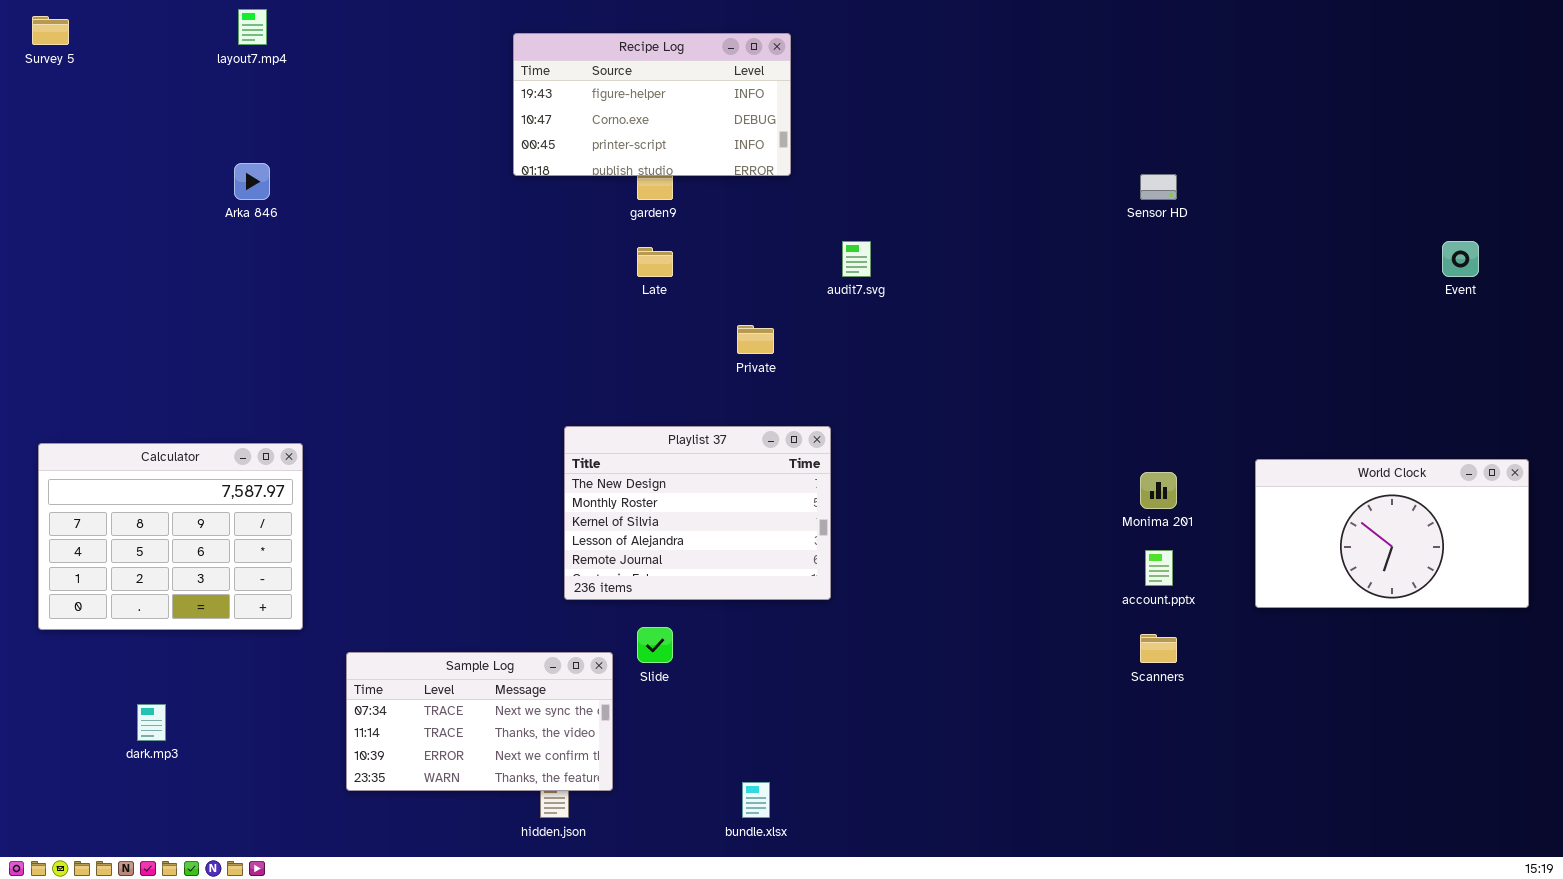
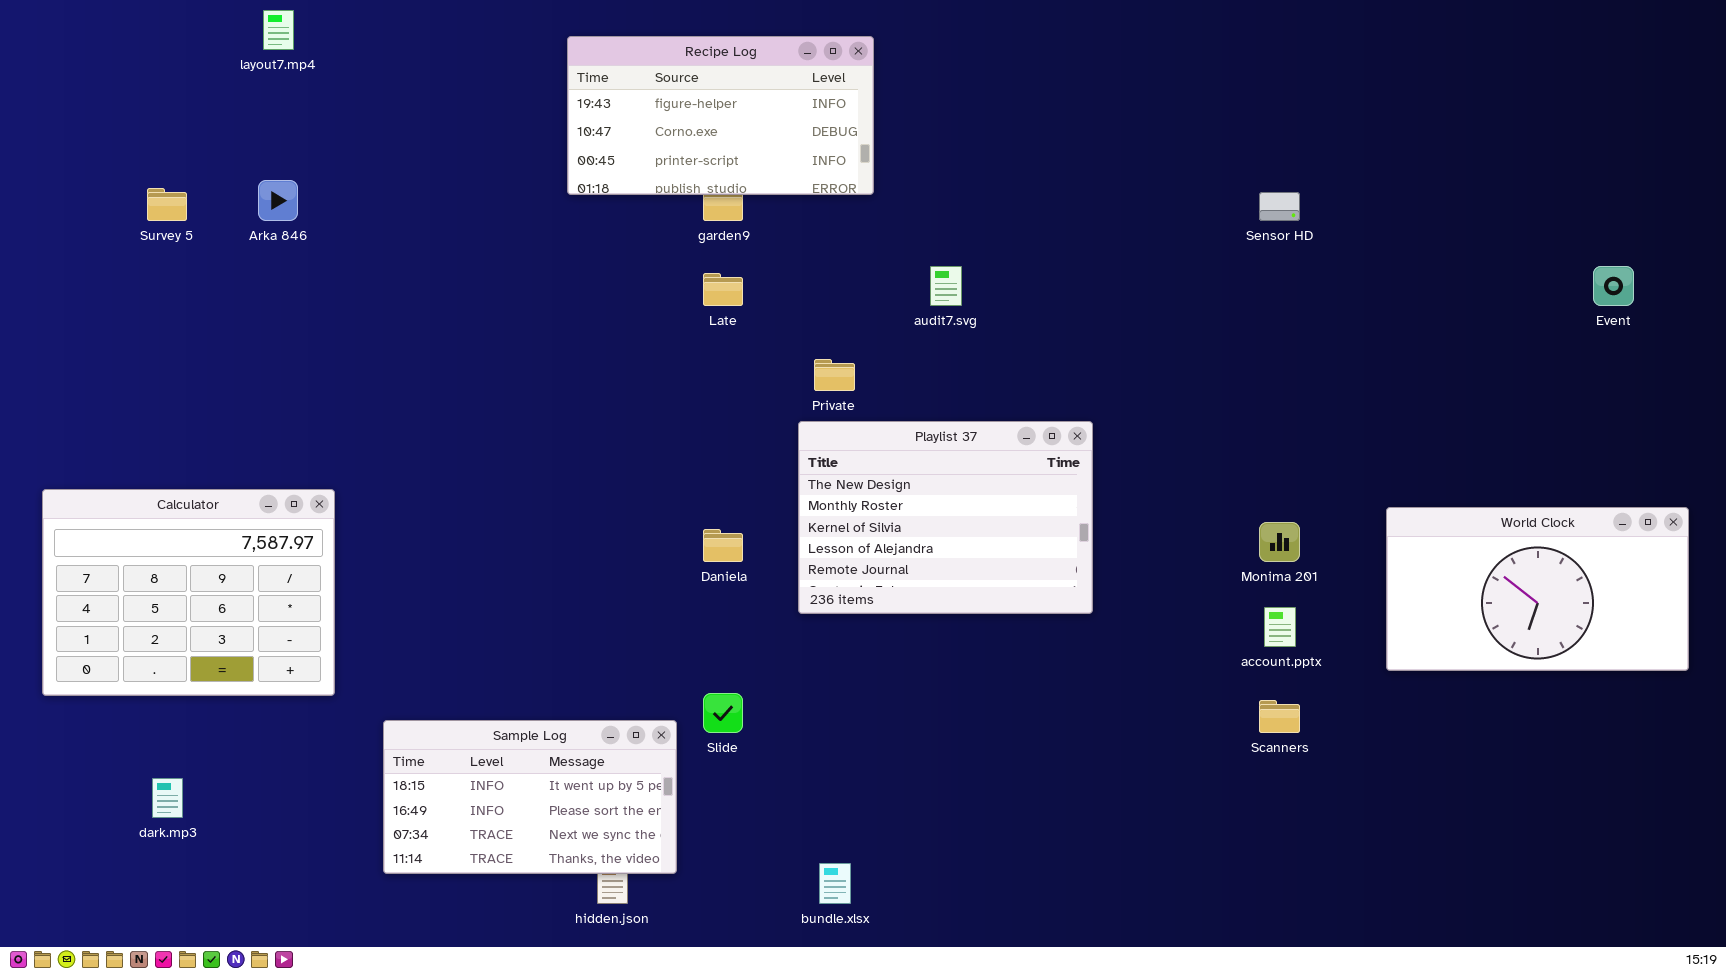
Survey 5: [32,16,69,45] -> [147,188,187,221], moved
Playlist 37: [564,426,831,600] -> [798,421,1093,614], moved
Sample Log: [346,652,613,791] -> [383,720,677,874], scrolled up 2 rows

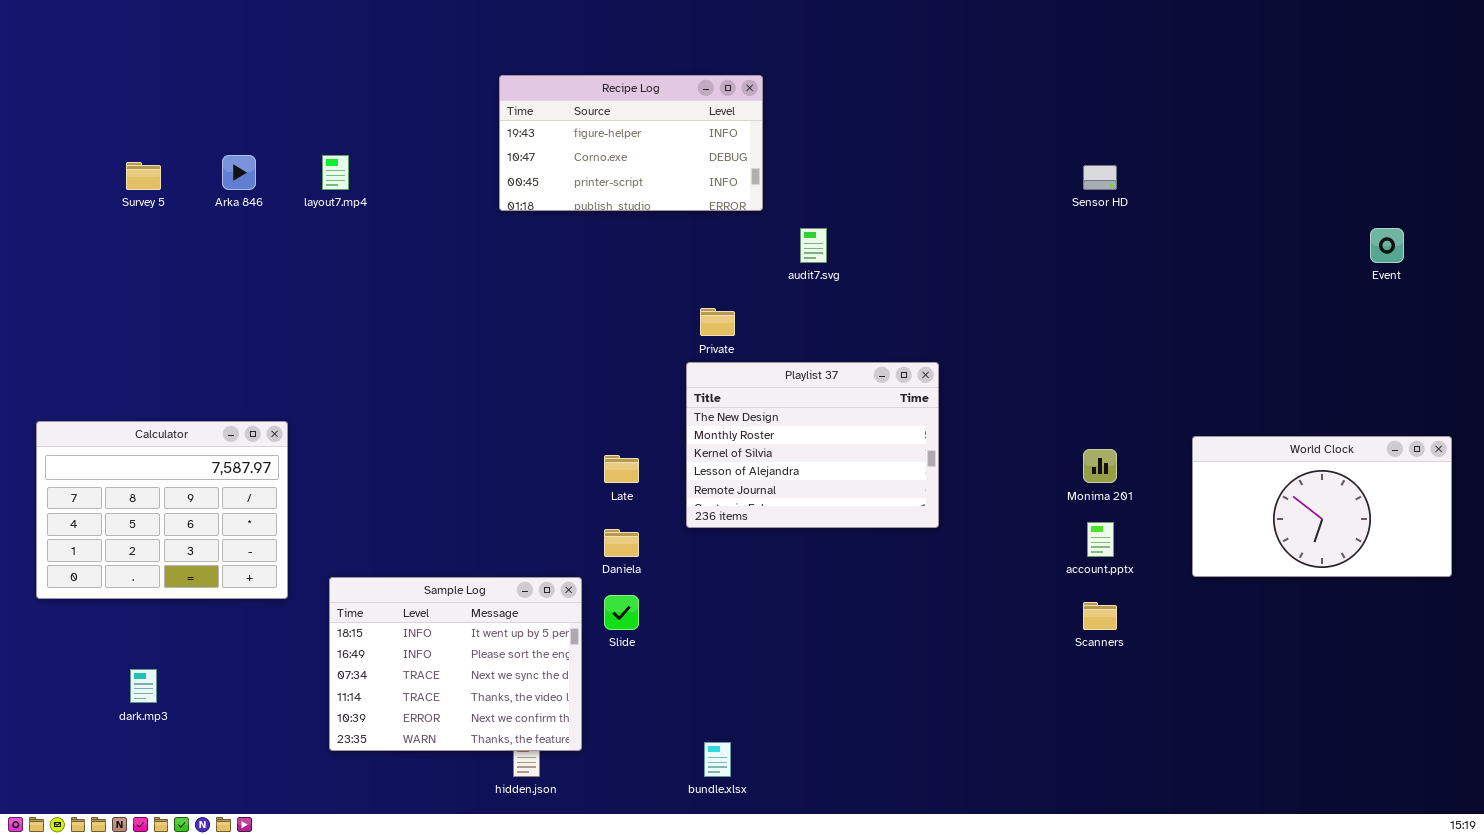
layout7.mp4: [263,10,294,50] -> [322,155,349,190], moved
Recipe Log: [567,36,874,195] -> [499,75,763,211], moved
Late: [703,273,743,306] -> [604,455,639,483], moved
Daniela: [703,529,743,562] -> [604,529,639,557], moved
Sample Log: [383,720,677,874] -> [329,577,582,751], resized

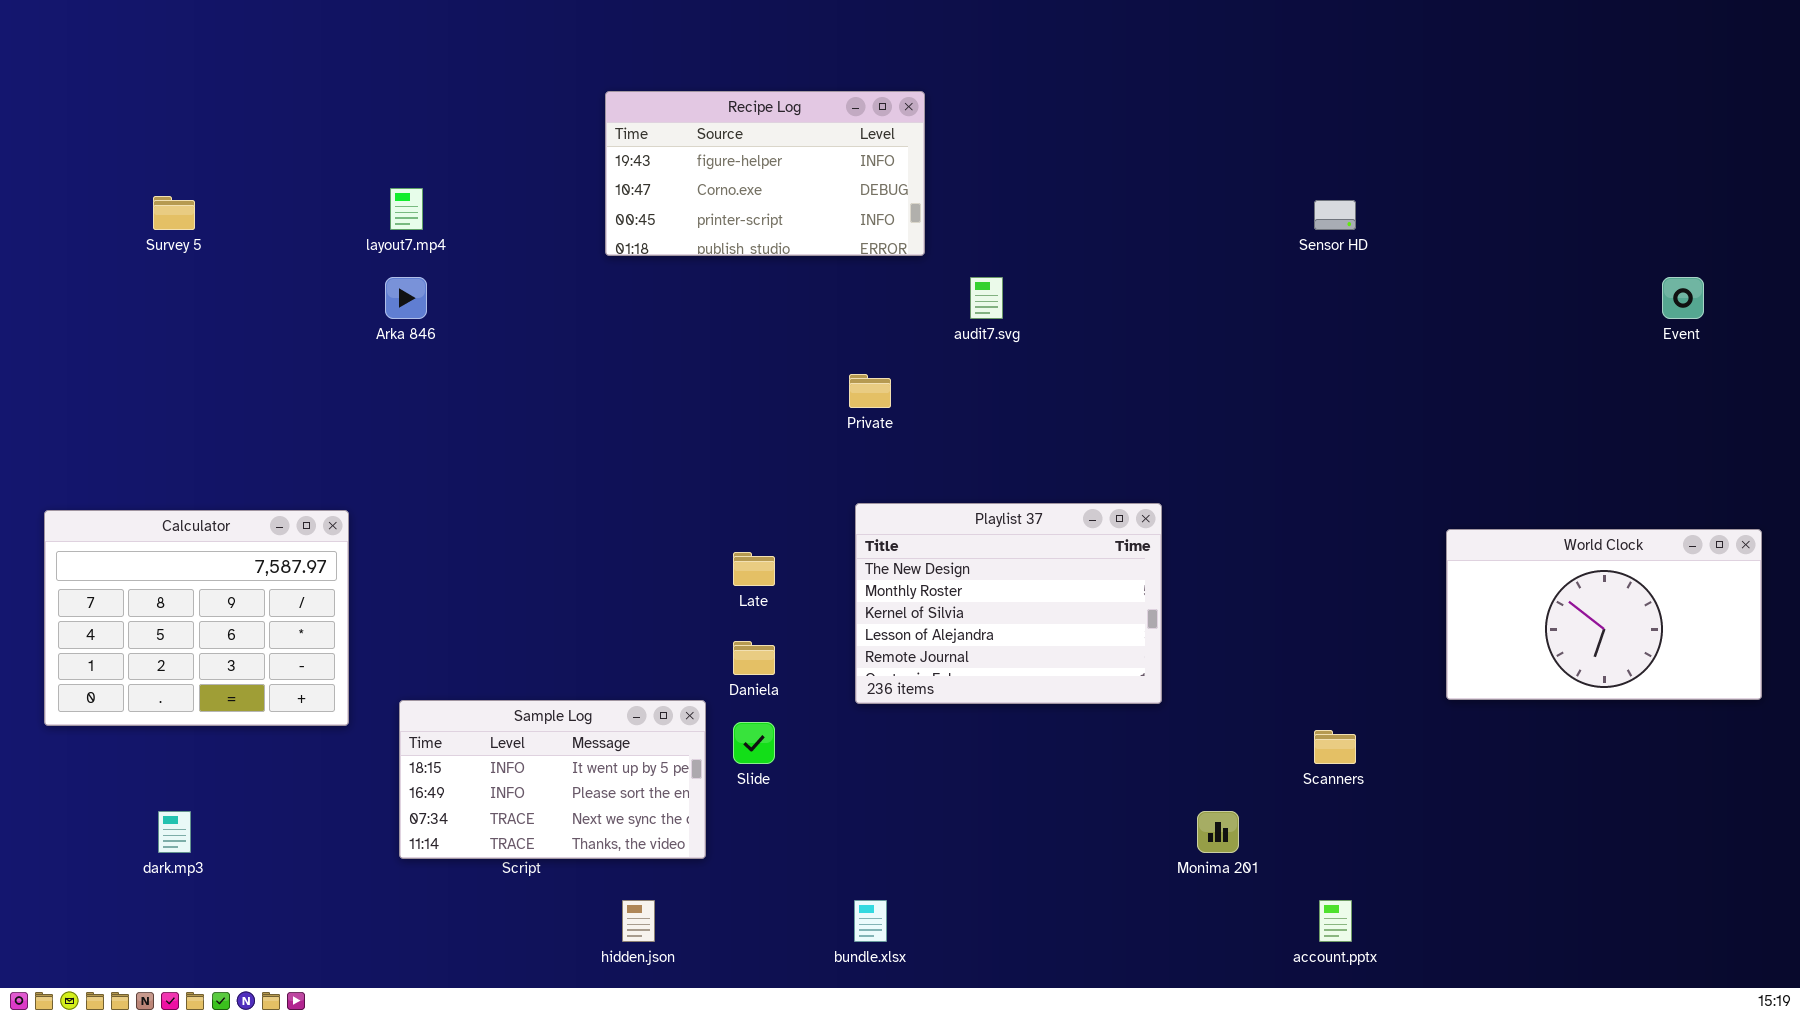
Arka 846: [222,155,256,190] -> [385,277,427,319], moved
Playlist 37: [686,362,939,528] -> [855,503,1162,704], moved
Monima 201: [1083,449,1117,483] -> [1197,811,1239,853], moved
account.pptx: [1087,522,1114,557] -> [1319,900,1352,942], moved
Sample Log: [329,577,582,751] -> [399,700,706,859], resized

